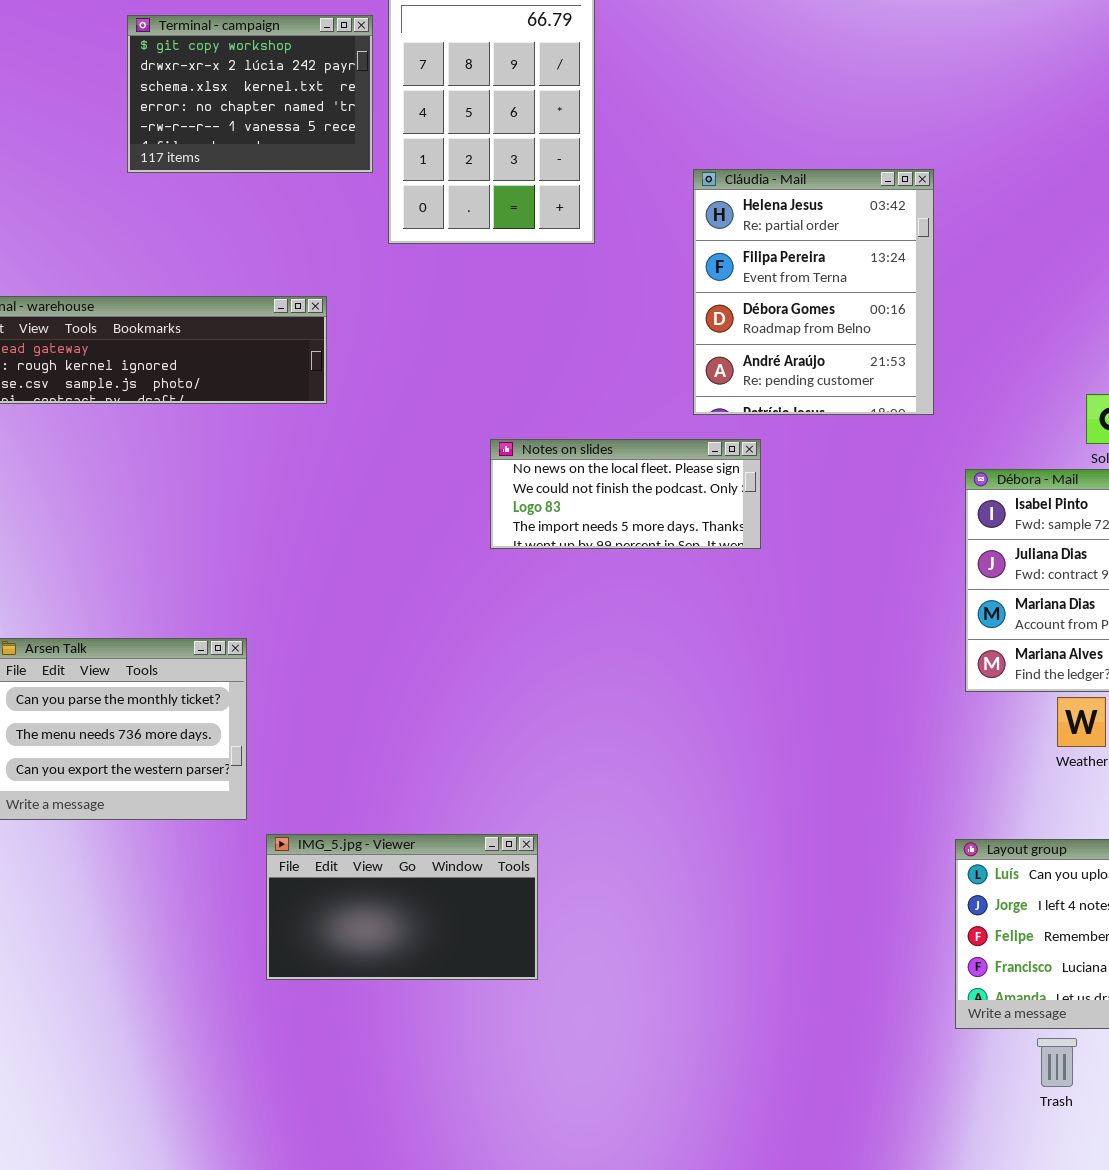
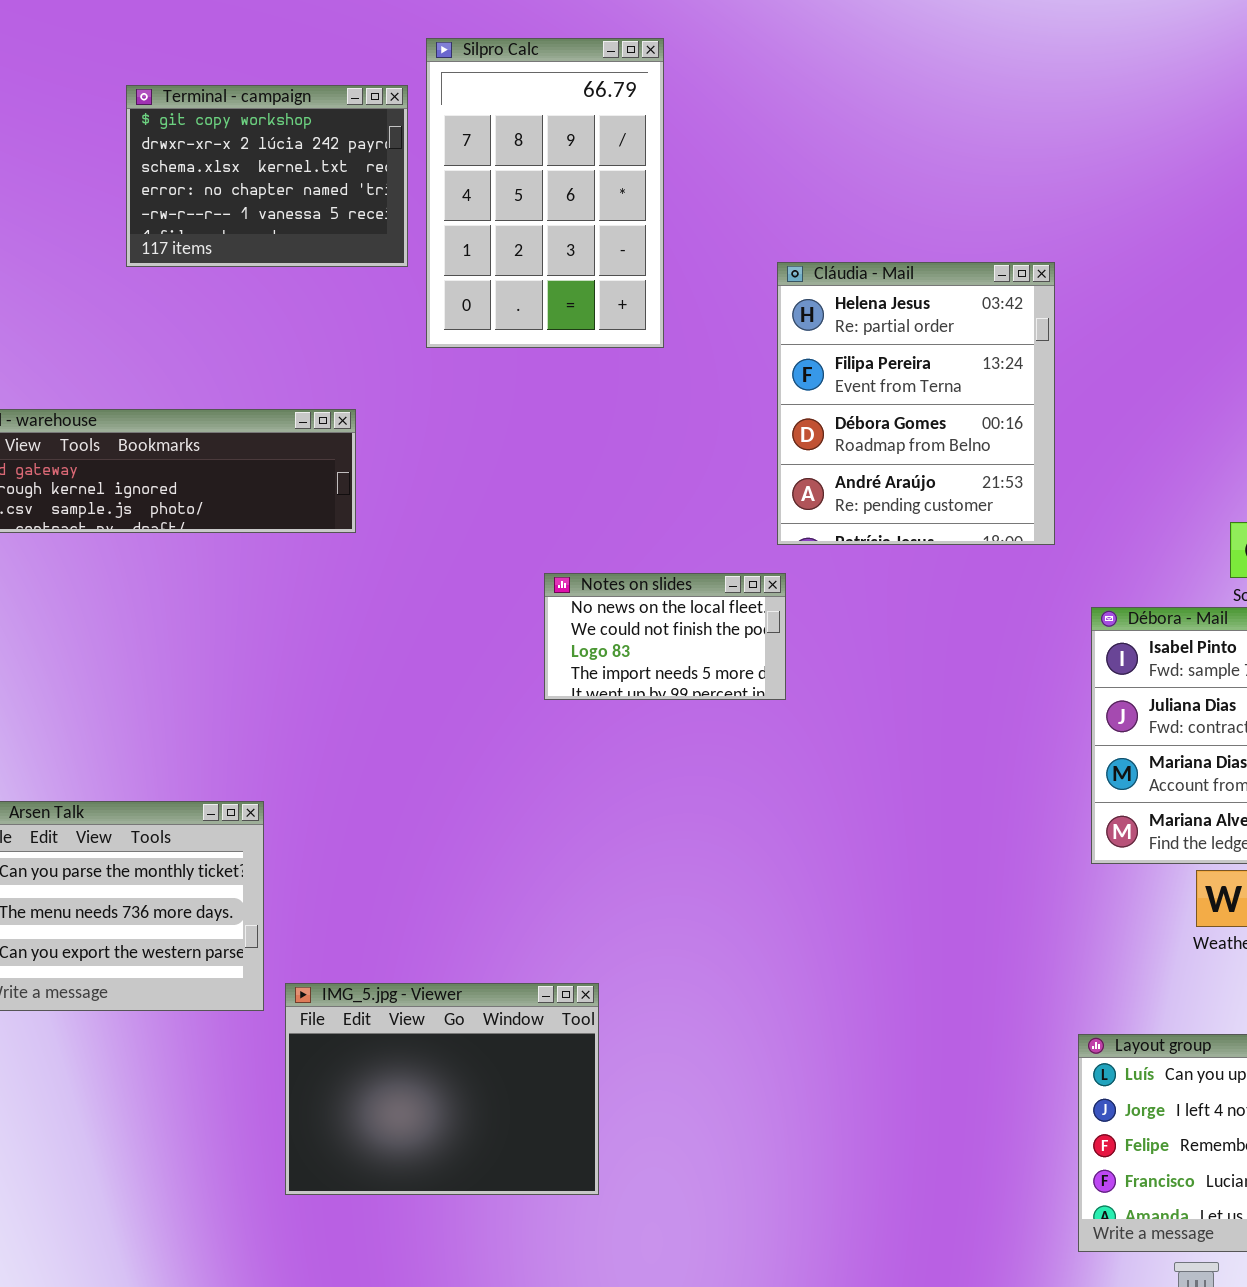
Notes on slides: [490,439,761,549] -> [544,573,786,700], resized
IMG_5.jpg - Viewer: [266,834,538,980] -> [285,983,599,1195], resized

